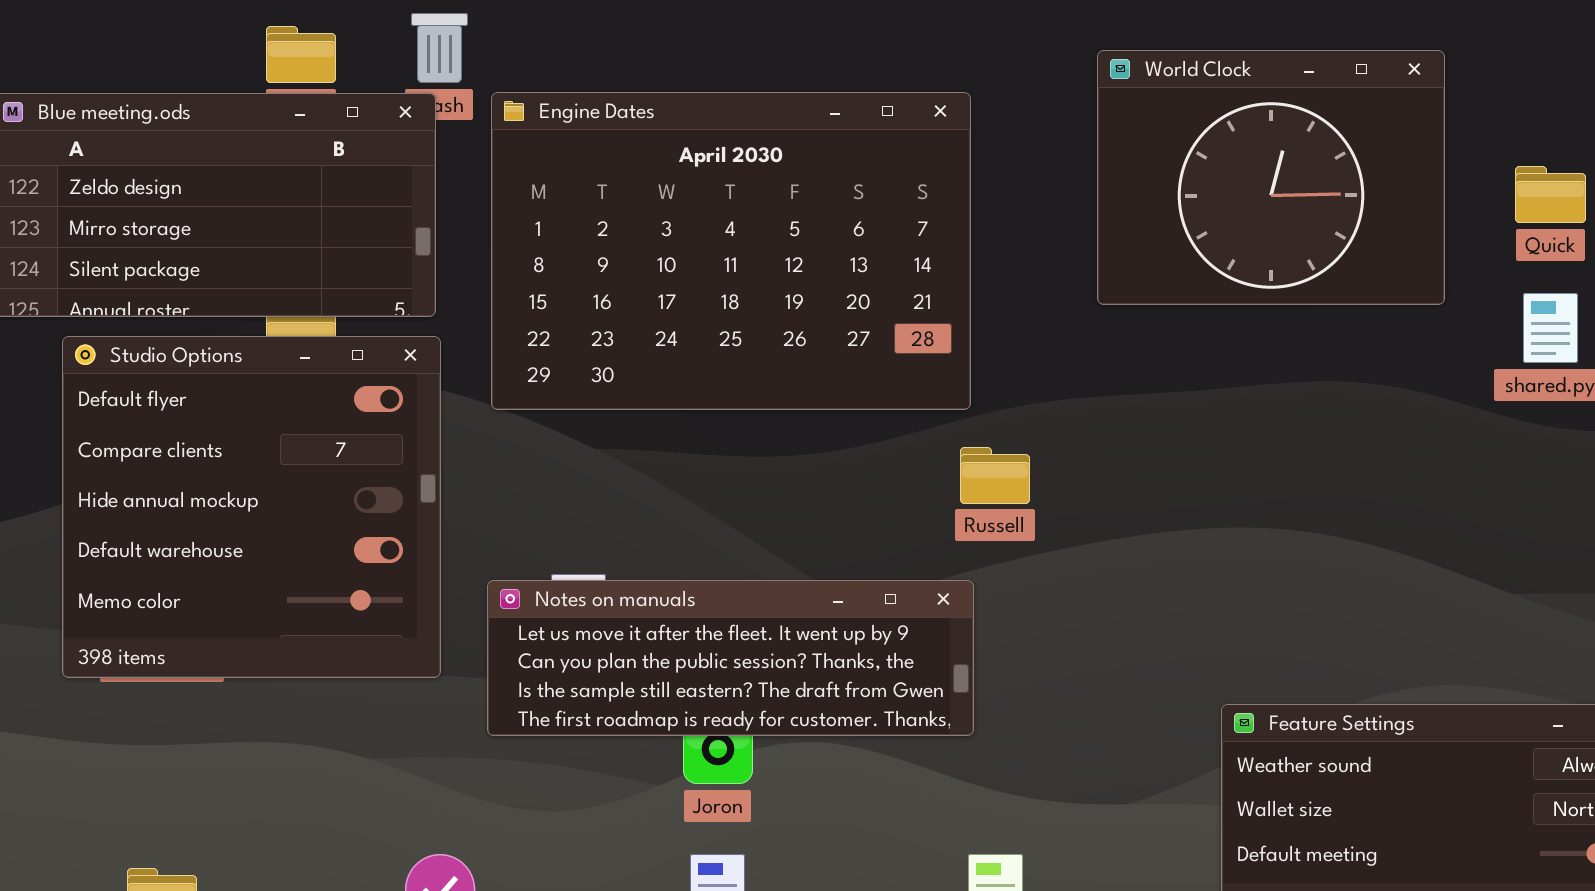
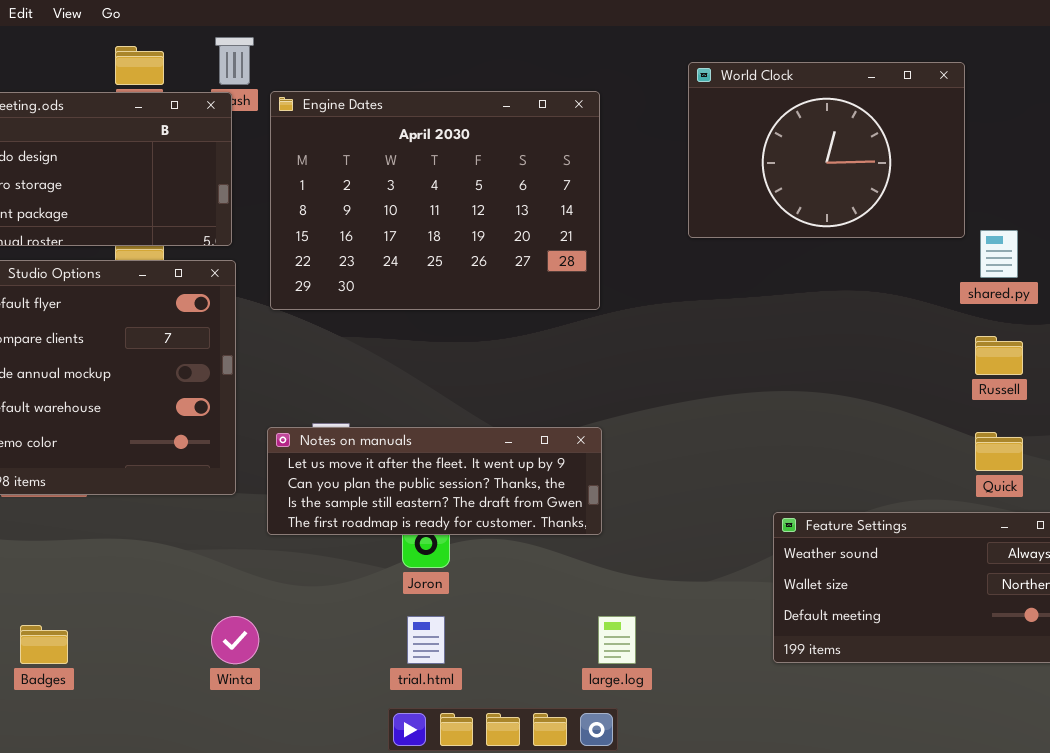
World Clock: [1097,50,1445,305] -> [688,62,965,238], resized
Quick: [1515,166,1586,223] -> [975,432,1023,471], moved
Russell: [960,447,1030,504] -> [975,336,1023,375], moved

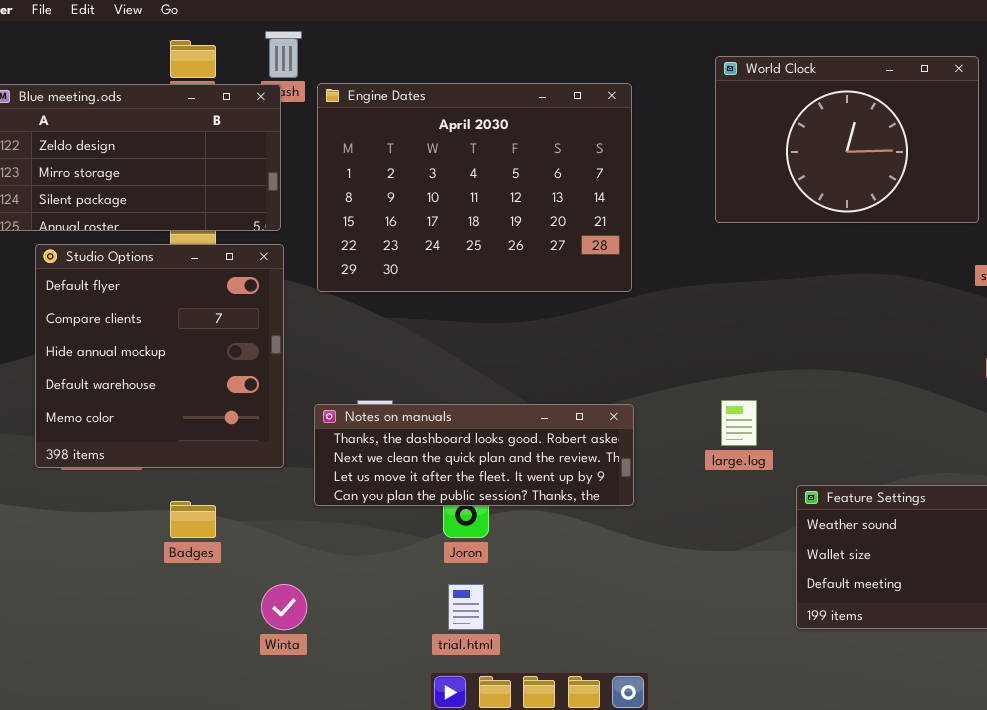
Notes on manuals: [267,427,602,535] -> [314,404,634,506], scrolled up 2 rows
large.log: [598,616,636,664] -> [721,400,757,446], moved
Badges: [20,625,68,664] -> [170,501,216,538], moved

